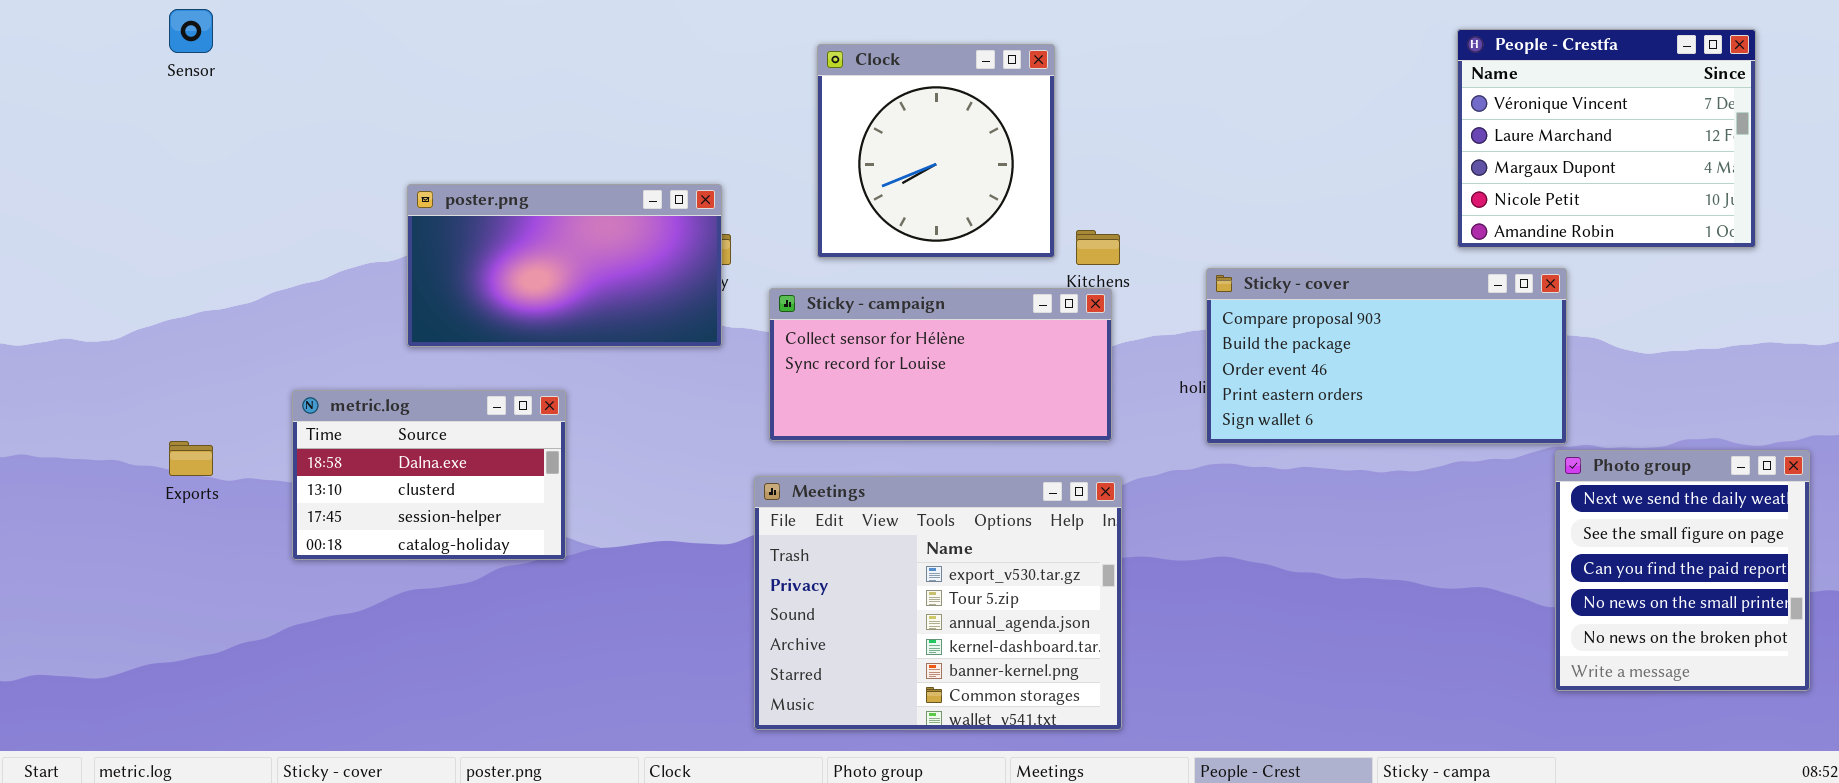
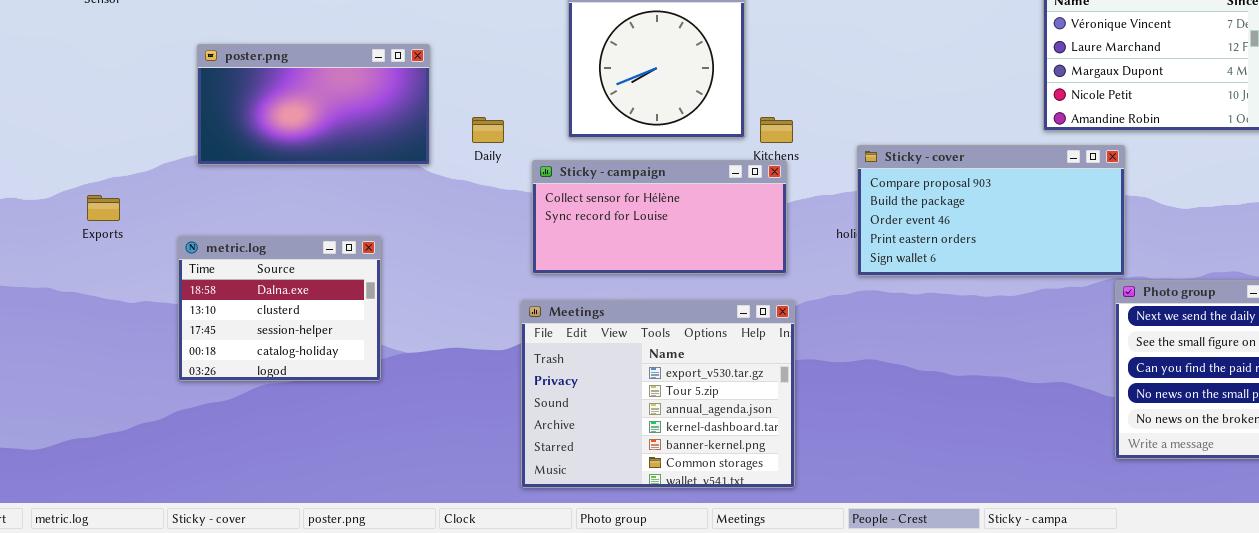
poster.png: [407,184,722,347] -> [197,44,430,165], moved
metric.log: [292,390,566,560] -> [178,236,381,381], resized
Exports: [169,441,213,476] -> [87,195,120,221], moved

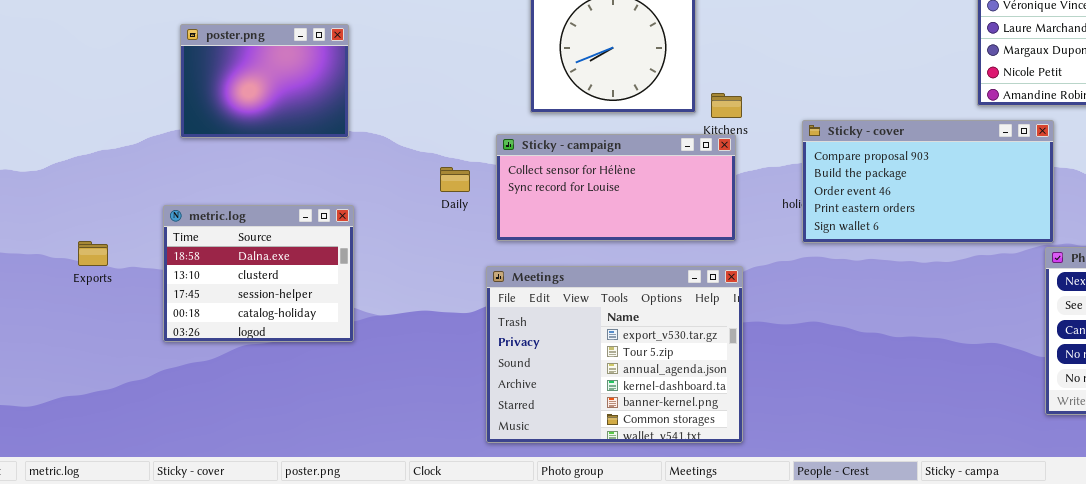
poster.png: [197,44,430,165] -> [180,24,349,138], resized
Daily: [472,117,504,143] -> [440,167,470,192], moved
Exports: [87,195,120,221] -> [78,241,108,266], moved

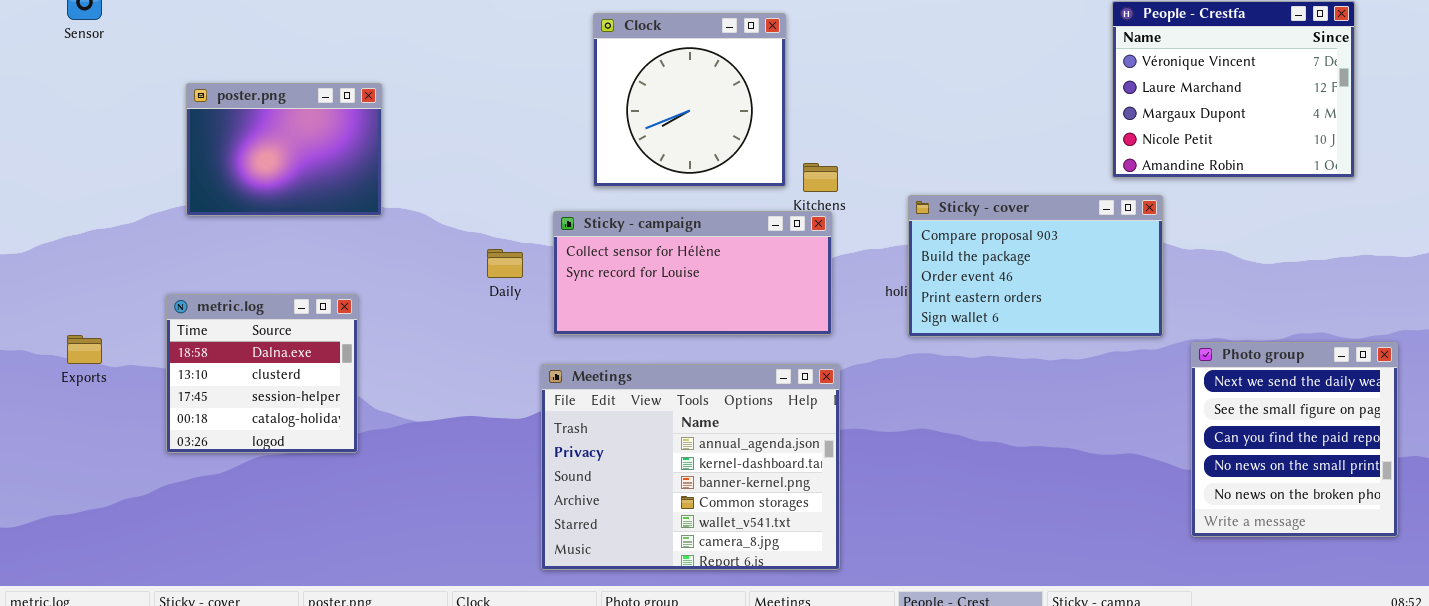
Sticky - cover: [802,120,1054,243] -> [908,195,1163,337], resized
metric.log: [163,205,354,342] -> [166,294,358,453], resized
Meetings: [486,266,743,443] -> [541,364,840,570], scrolled down 2 rows

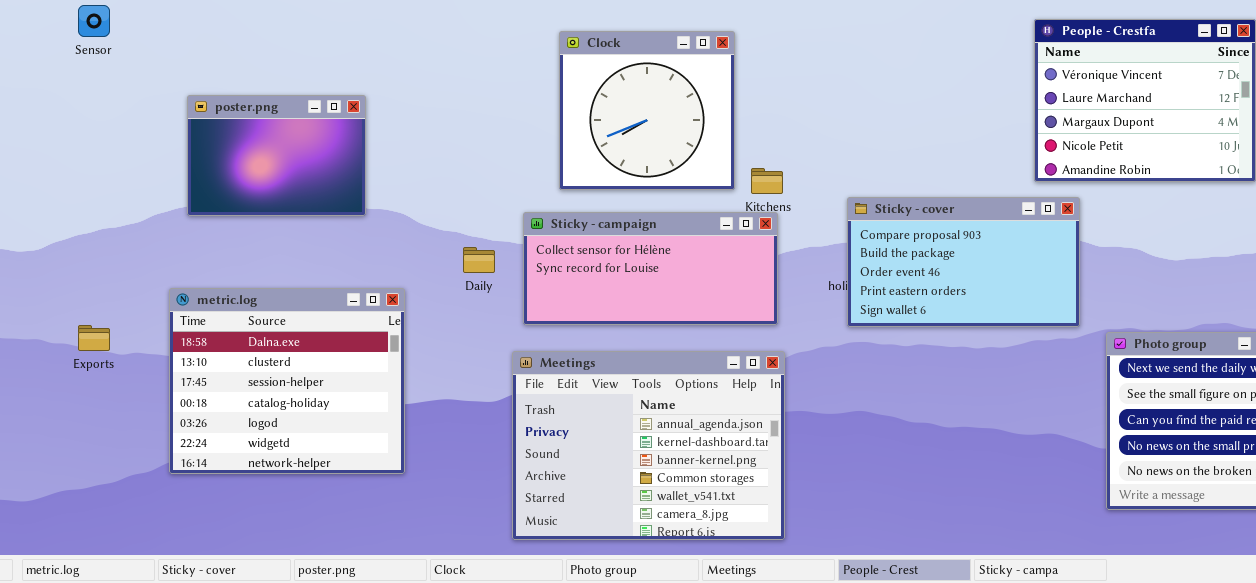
metric.log: [166,294,358,453] -> [169,288,405,474], resized

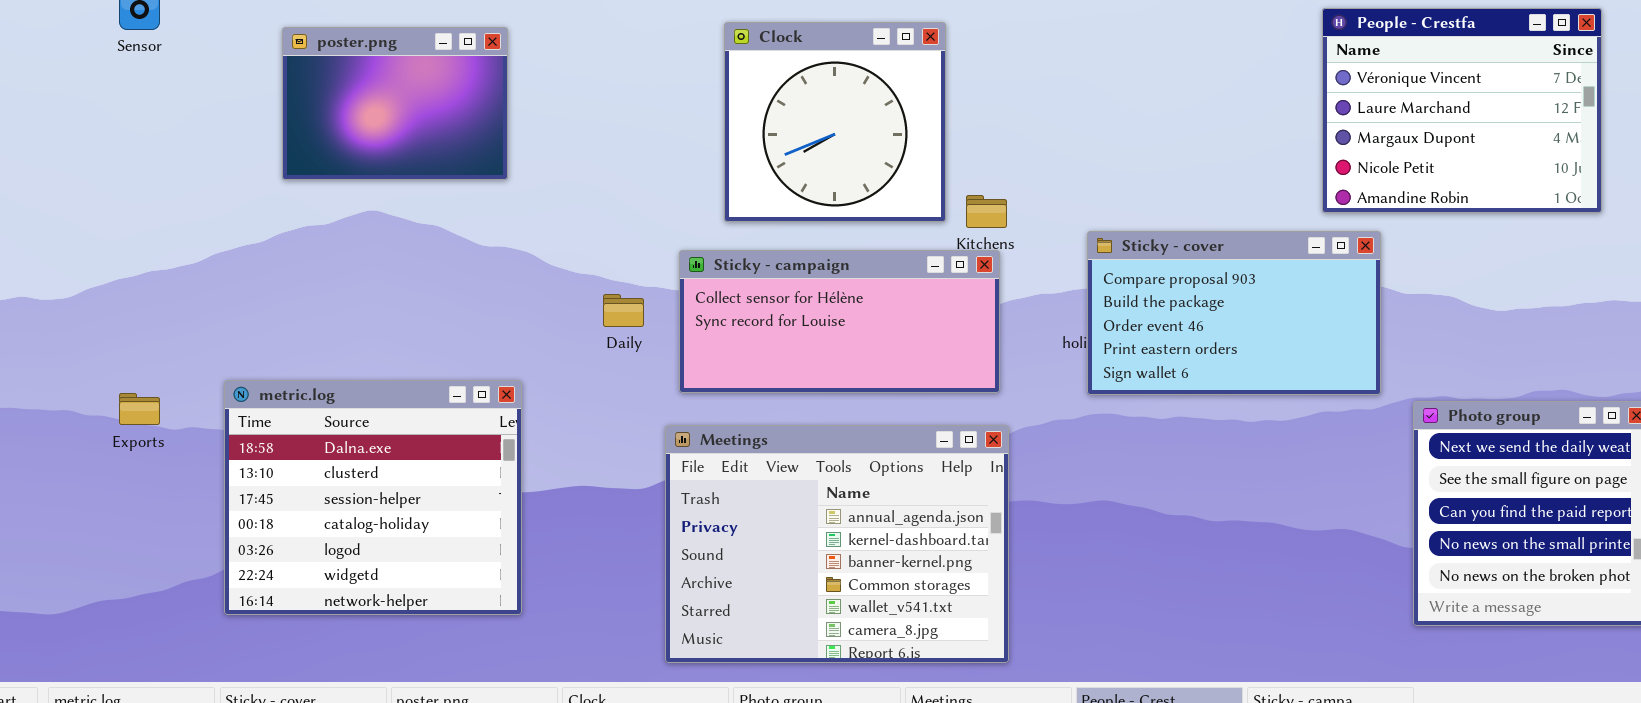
poster.png: [187,95,366,216] -> [282,27,508,180], moved
metric.log: [169,288,405,474] -> [224,380,522,615], moved

